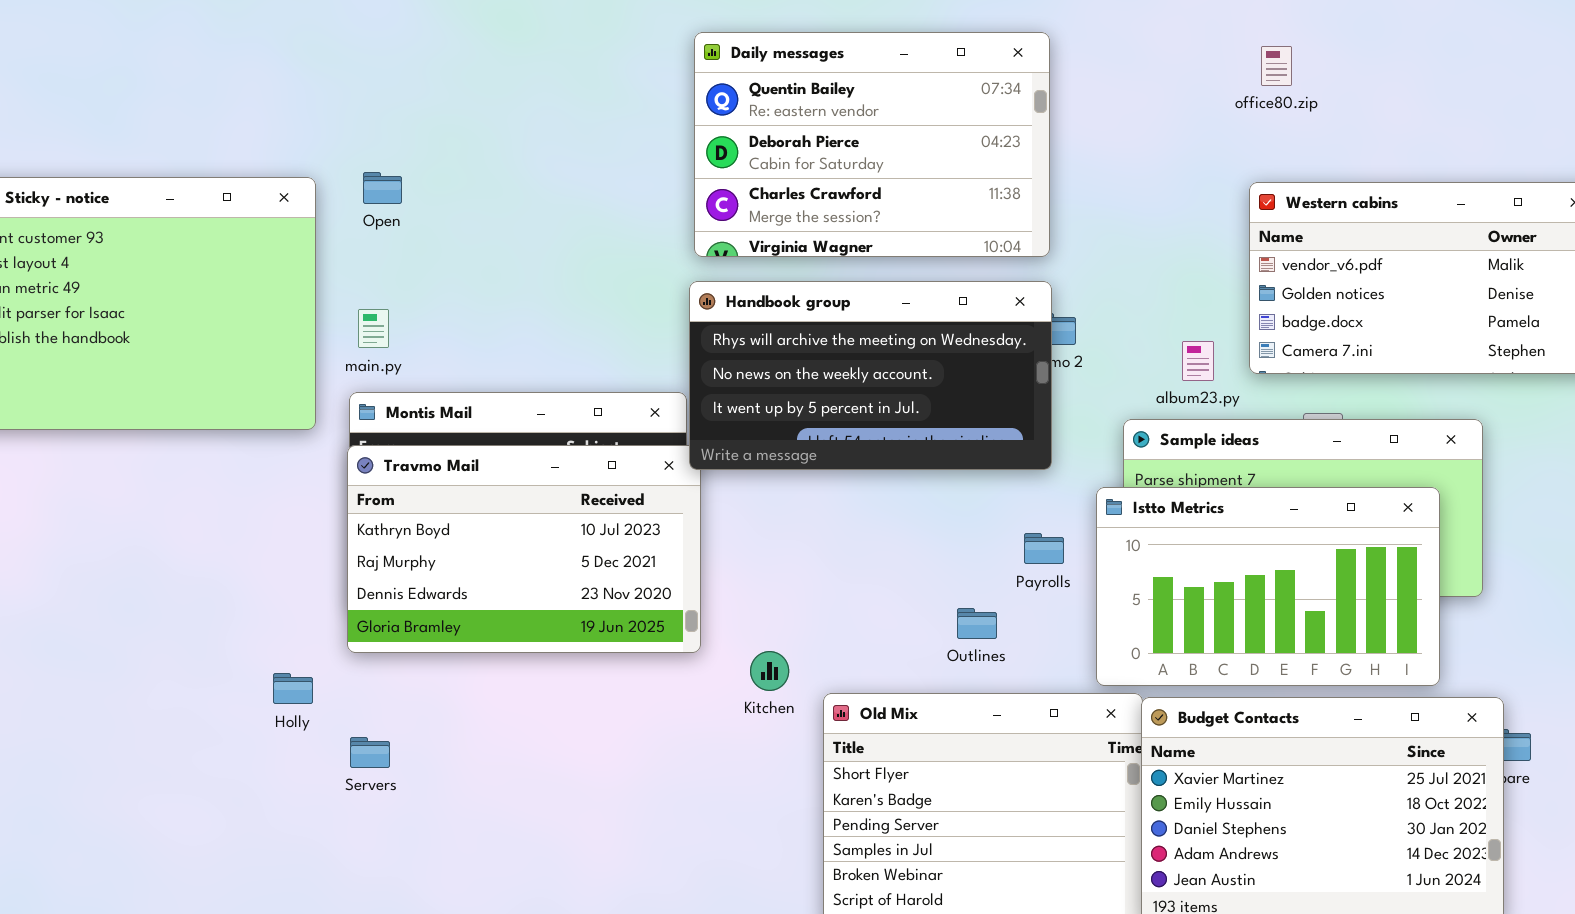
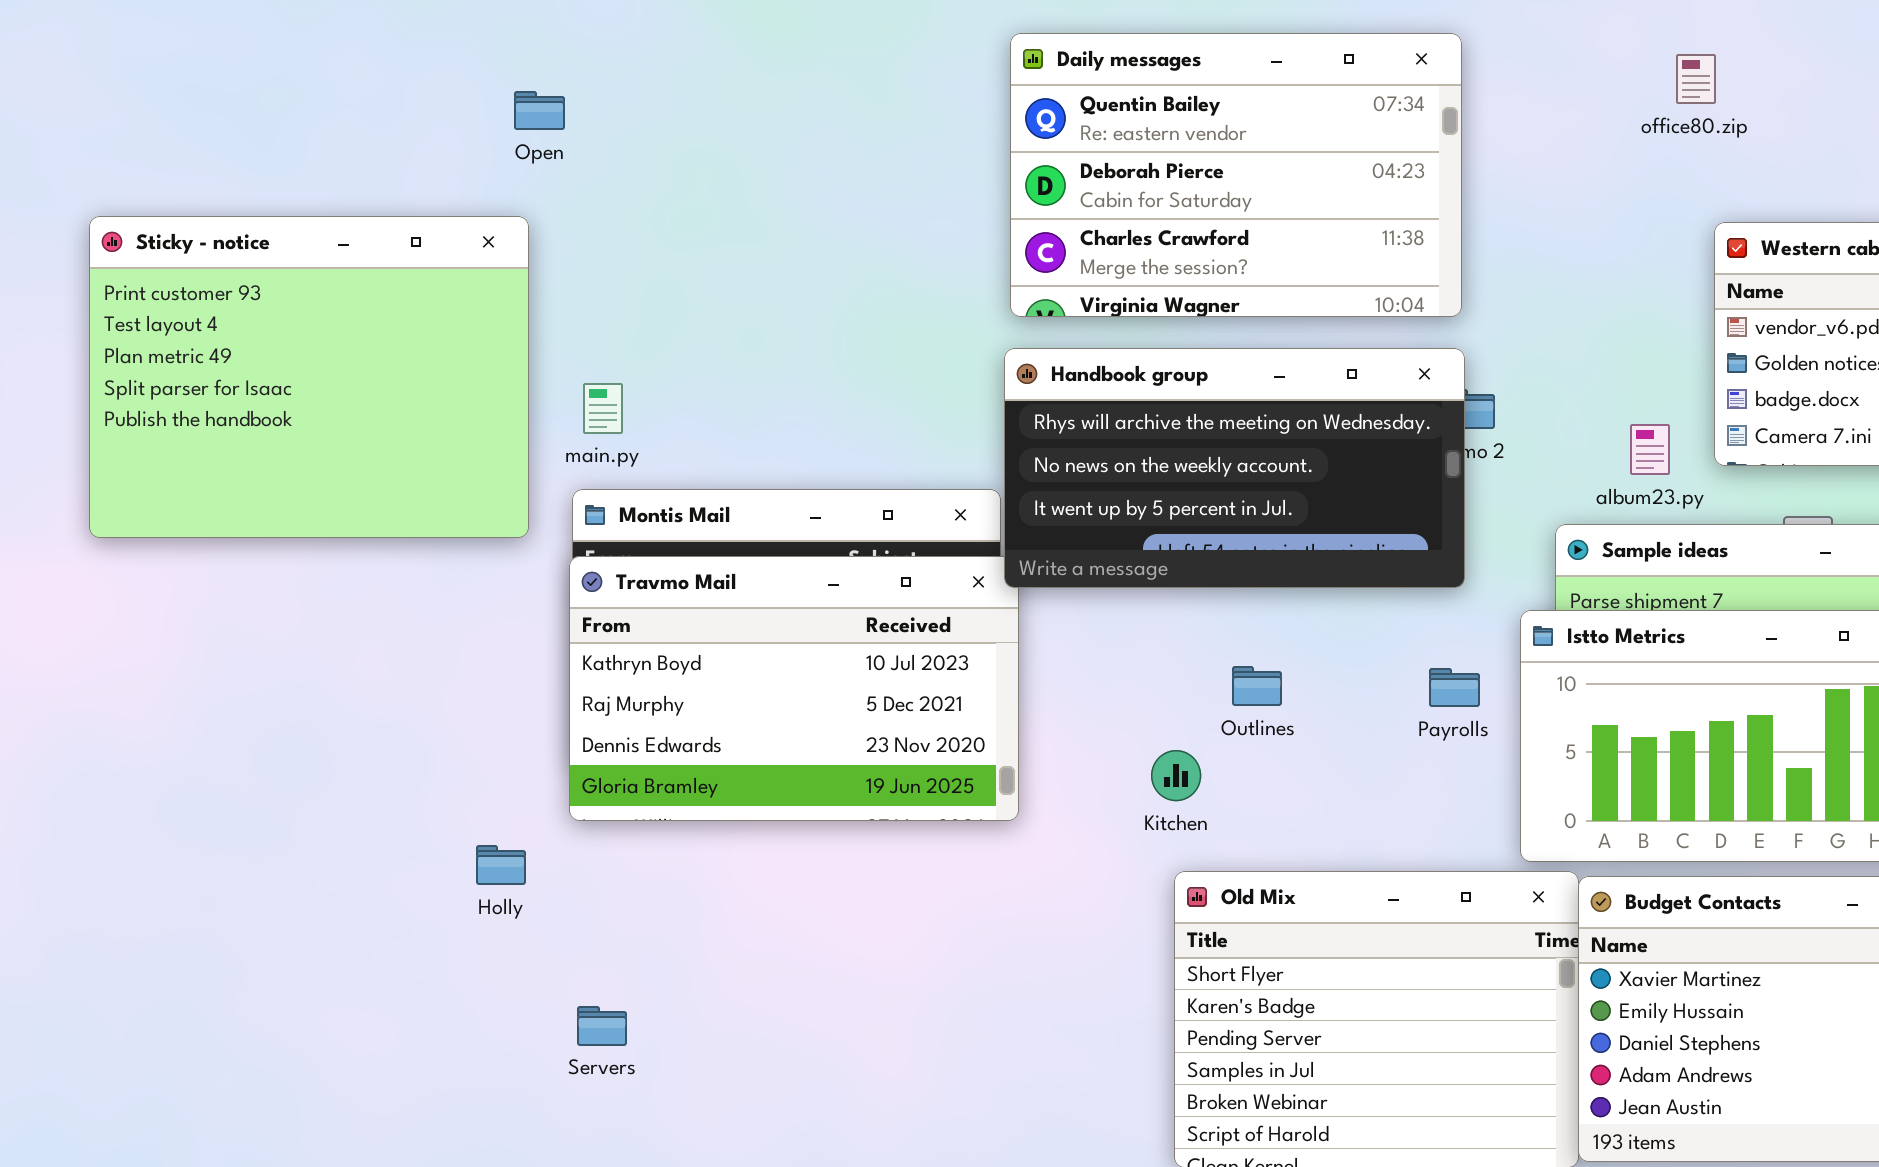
office80.zip: [1261,46,1292,86] -> [1676,54,1716,104], moved
Open: [363,172,402,204] -> [514,91,565,130], moved
Outlines: [957,608,997,639] -> [1232,666,1282,706], moved
Kitchen: [750,651,789,691] -> [1151,750,1201,801], moved
Servers: [350,737,390,768] -> [577,1006,627,1046], moved

